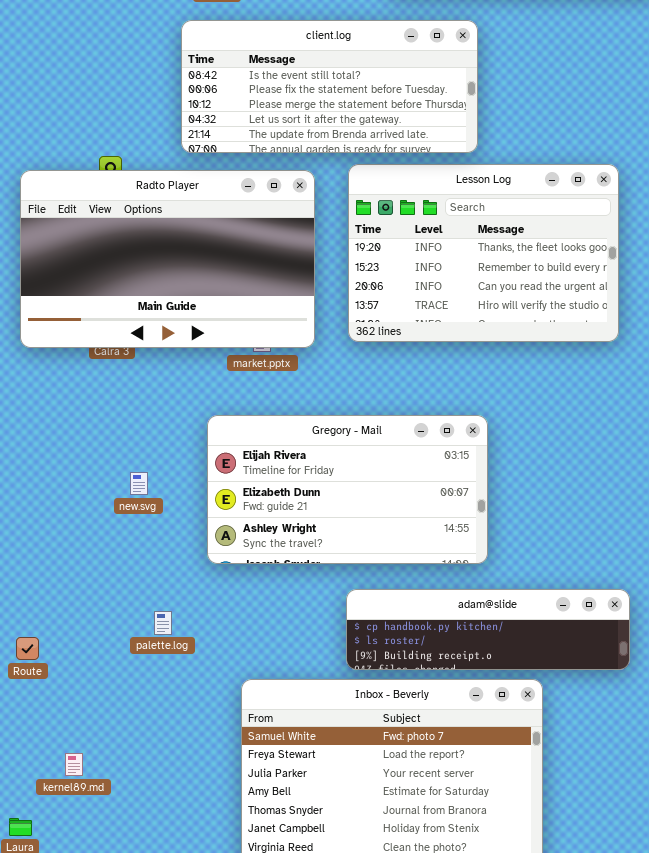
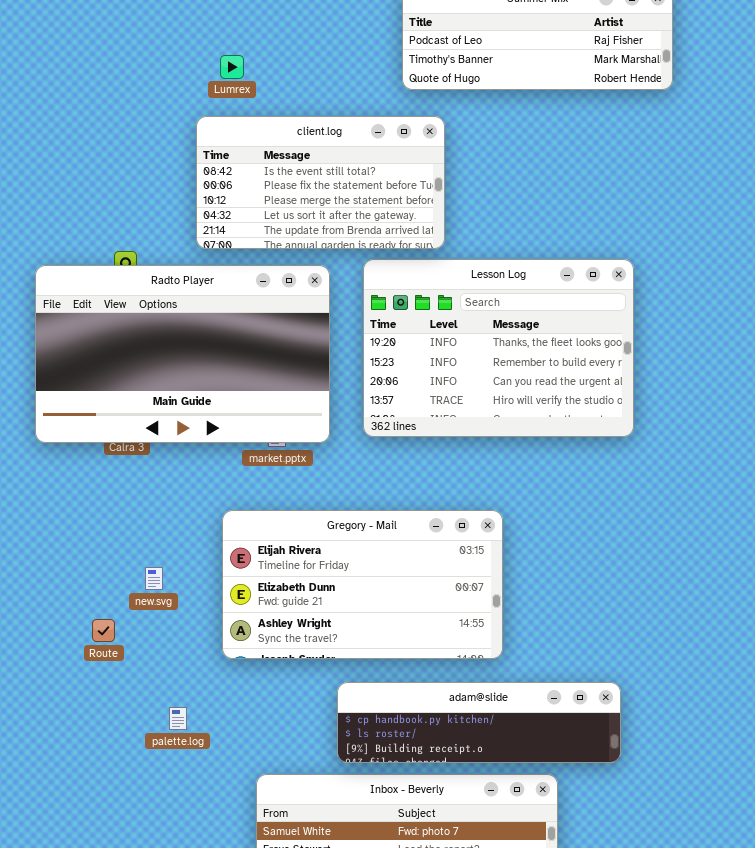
client.log: [181,20,478,153] -> [196,116,445,249], resized
adam@slide: [346,589,630,670] -> [337,682,621,763], moved
Route: [16,637,39,660] -> [92,619,115,642], moved

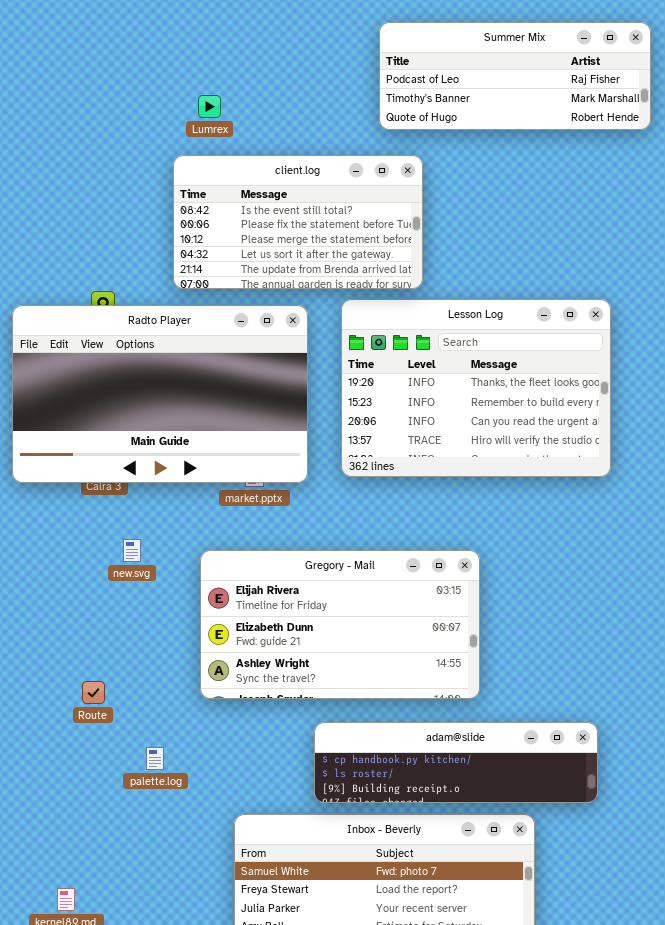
new.svg: [145,567,163,590] -> [123,539,141,562], moved
Route: [92,619,115,642] -> [82,681,105,704], moved

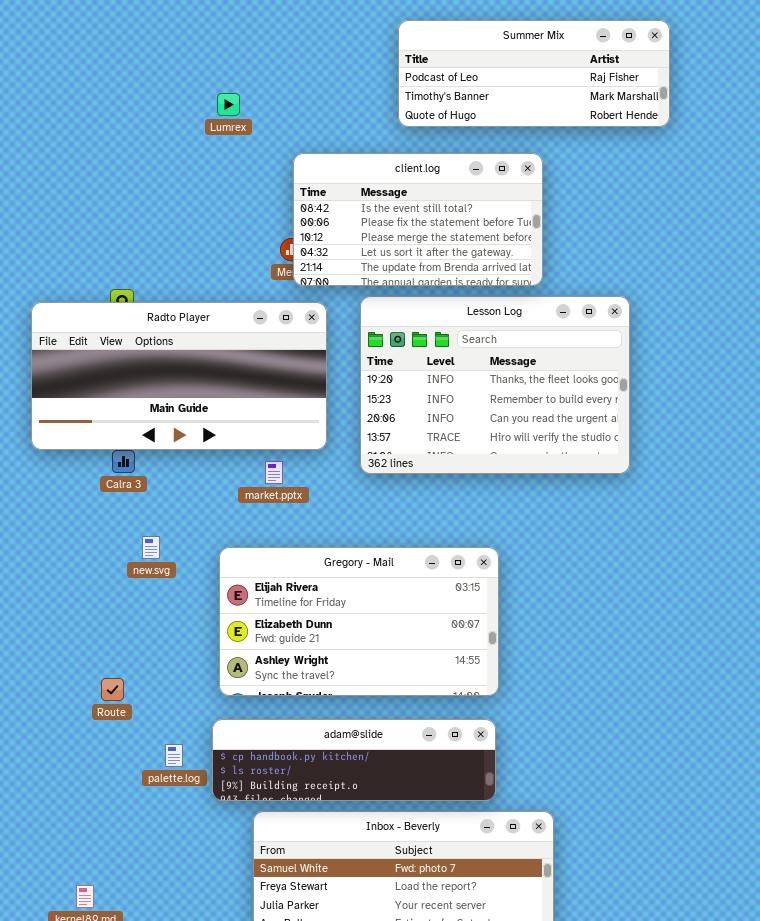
client.log: [173,155,423,289] -> [293,153,543,286], moved
Radto Player: [12,305,308,483] -> [31,302,327,450], resized
adam@slide: [314,722,598,803] -> [212,719,496,801], moved

